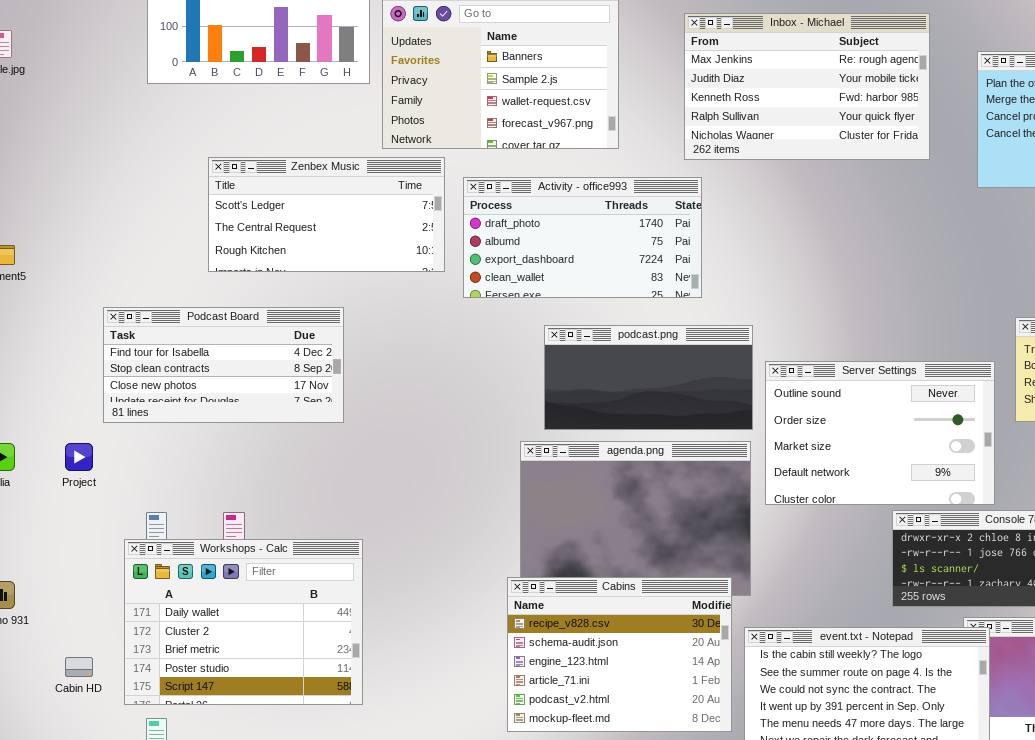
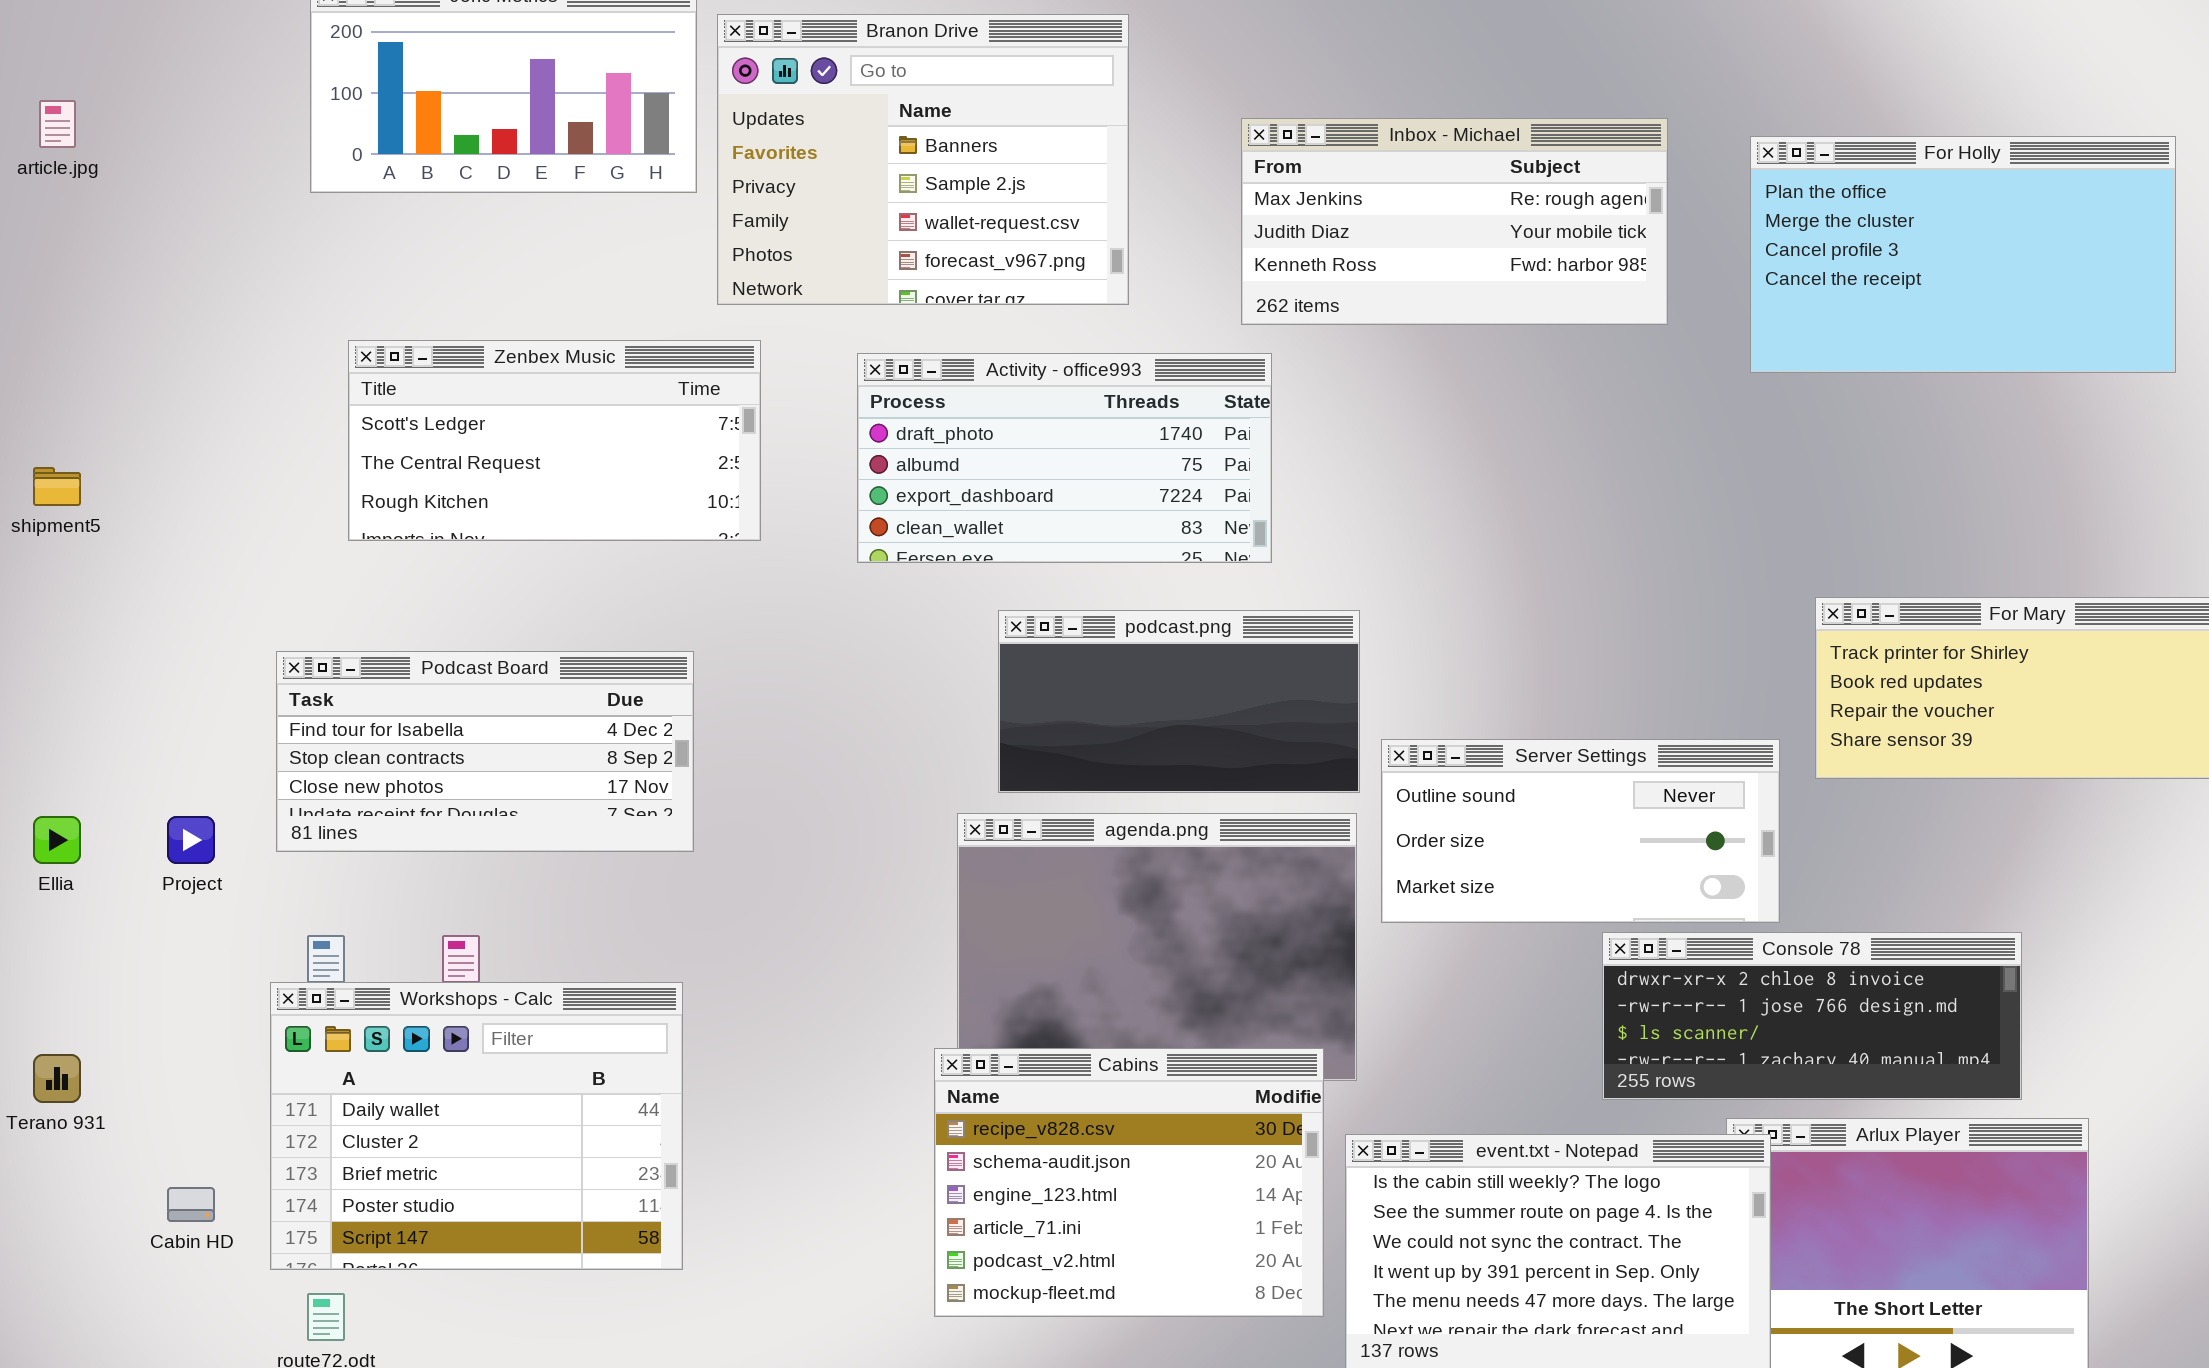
Inbox - Michael: [684,13,930,160] -> [1241,118,1668,325], resized
Zenbex Music: [208,157,445,272] -> [348,340,761,541], moved
Podcast Board: [103,307,344,423] -> [276,651,694,852], moved
Server Settings: [765,361,995,505] -> [1381,739,1780,923], resized

